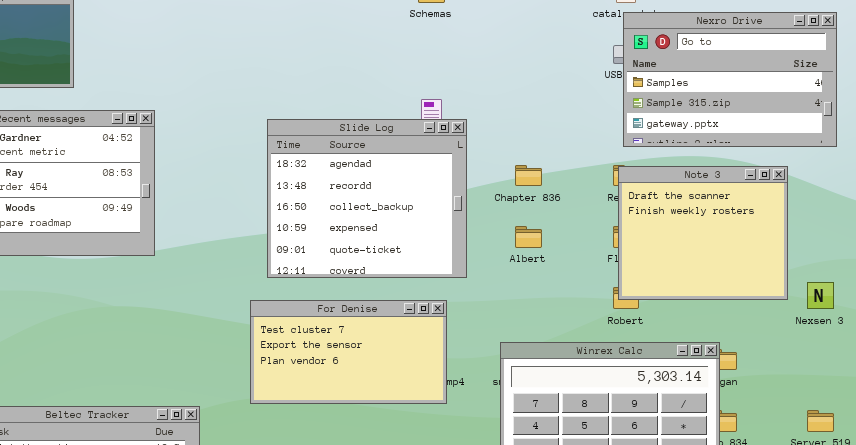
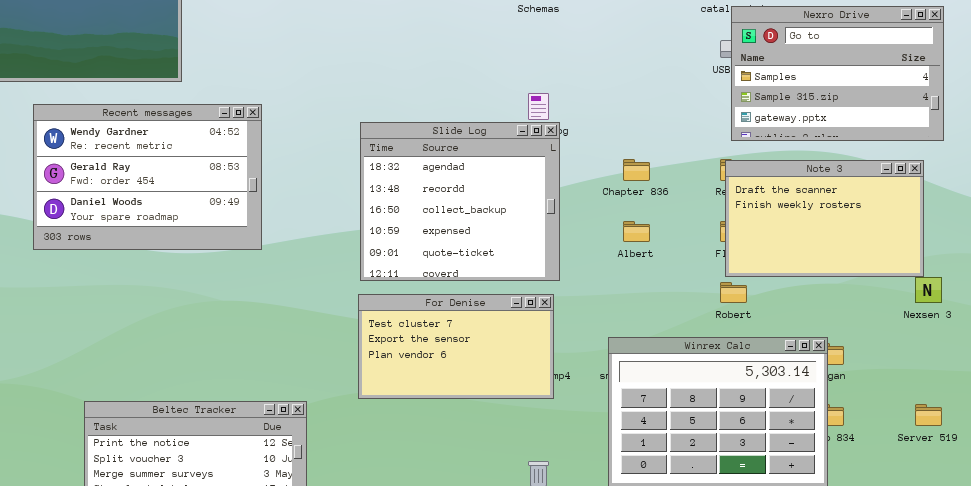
Slide Log: [267,119,467,278] -> [360,122,560,281], moved
Note 3: [618,166,788,300] -> [725,160,924,277], resized

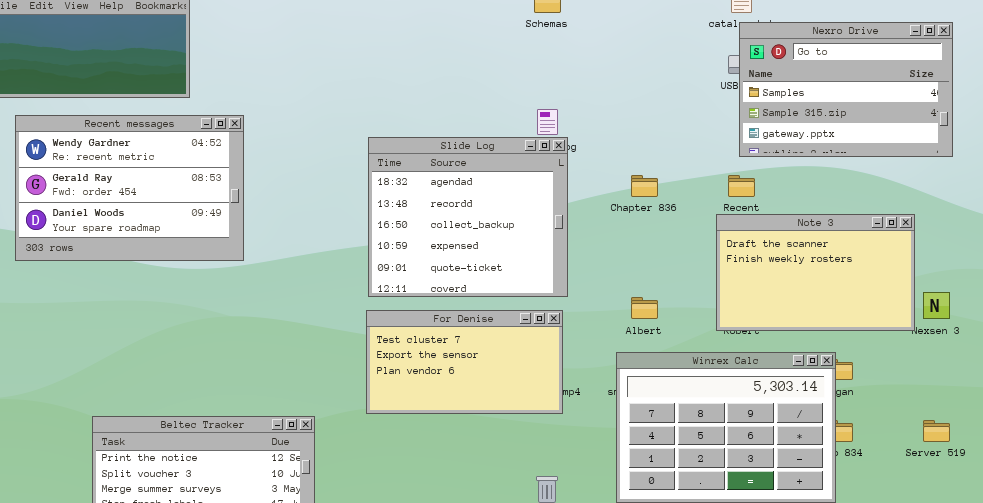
Recent messages: [33,104,262,250] -> [15,115,244,261], moved
Note 3: [725,160,924,277] -> [716,214,915,331], moved
Albert: [623,221,650,242] -> [631,297,658,319], moved

